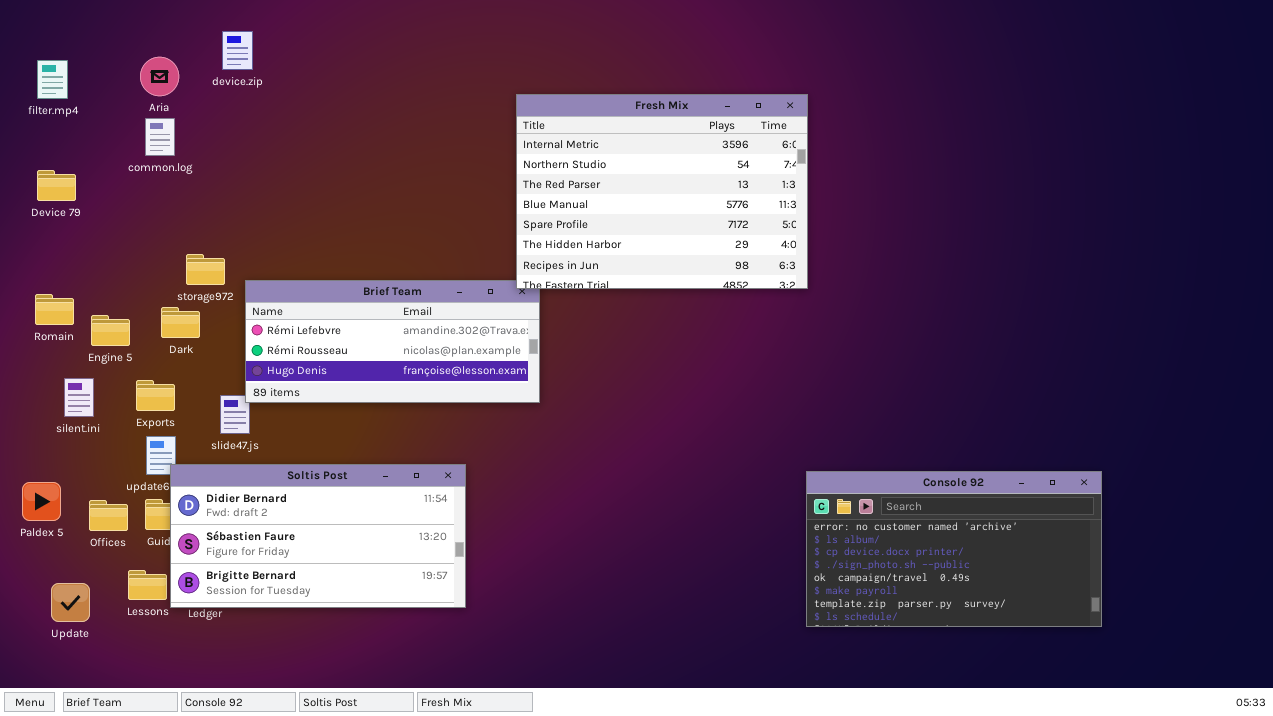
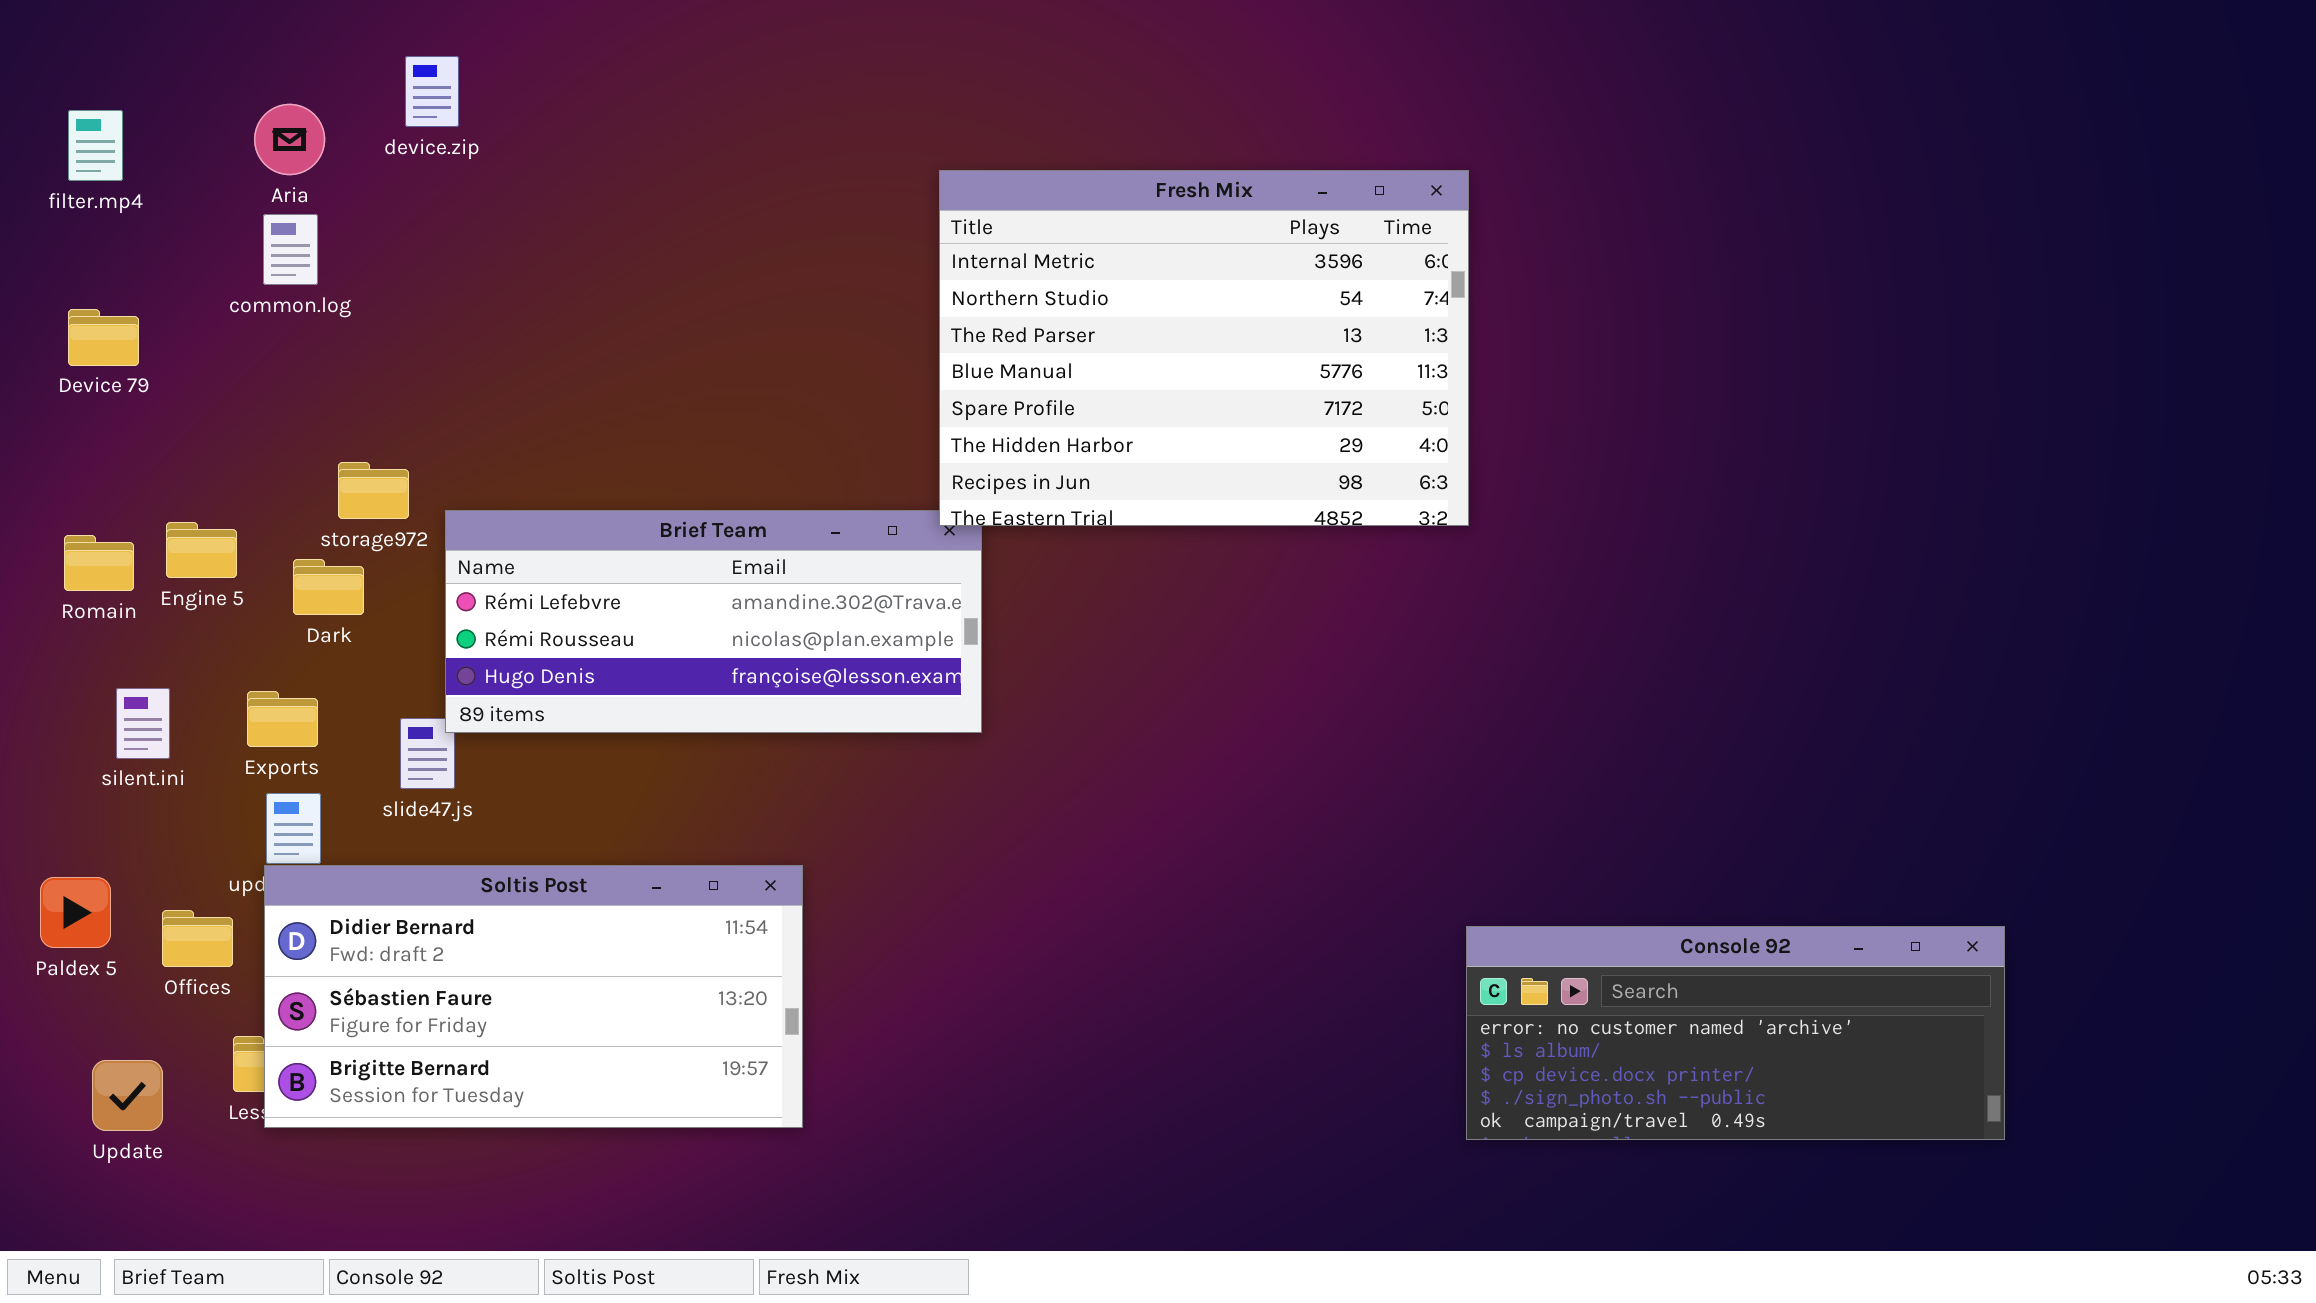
Engine 5: [91,315,130,346] -> [166,522,237,578], moved
Soltis Post: [170,464,466,608] -> [264,865,803,1128], moved
Console 92: [806,471,1102,627] -> [1466,926,2005,1140], resized

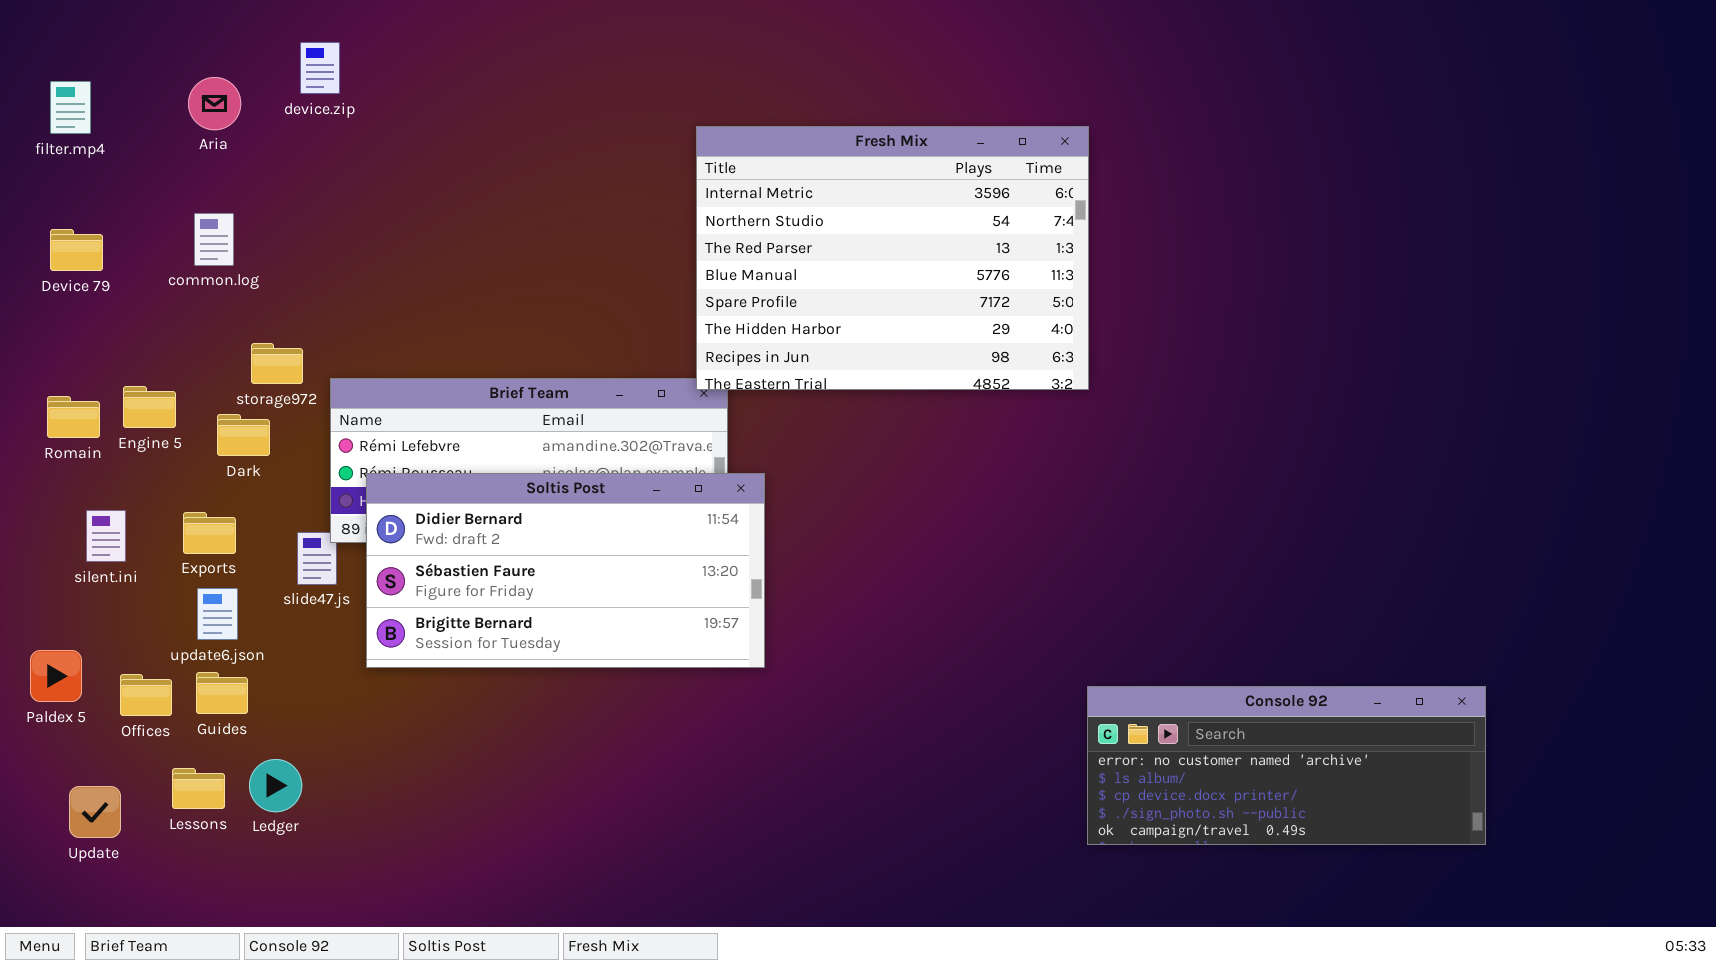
common.log: [263,214,318,285] -> [194,213,234,266], moved
Soltis Post: [264,865,803,1128] -> [366,473,765,668], moved

